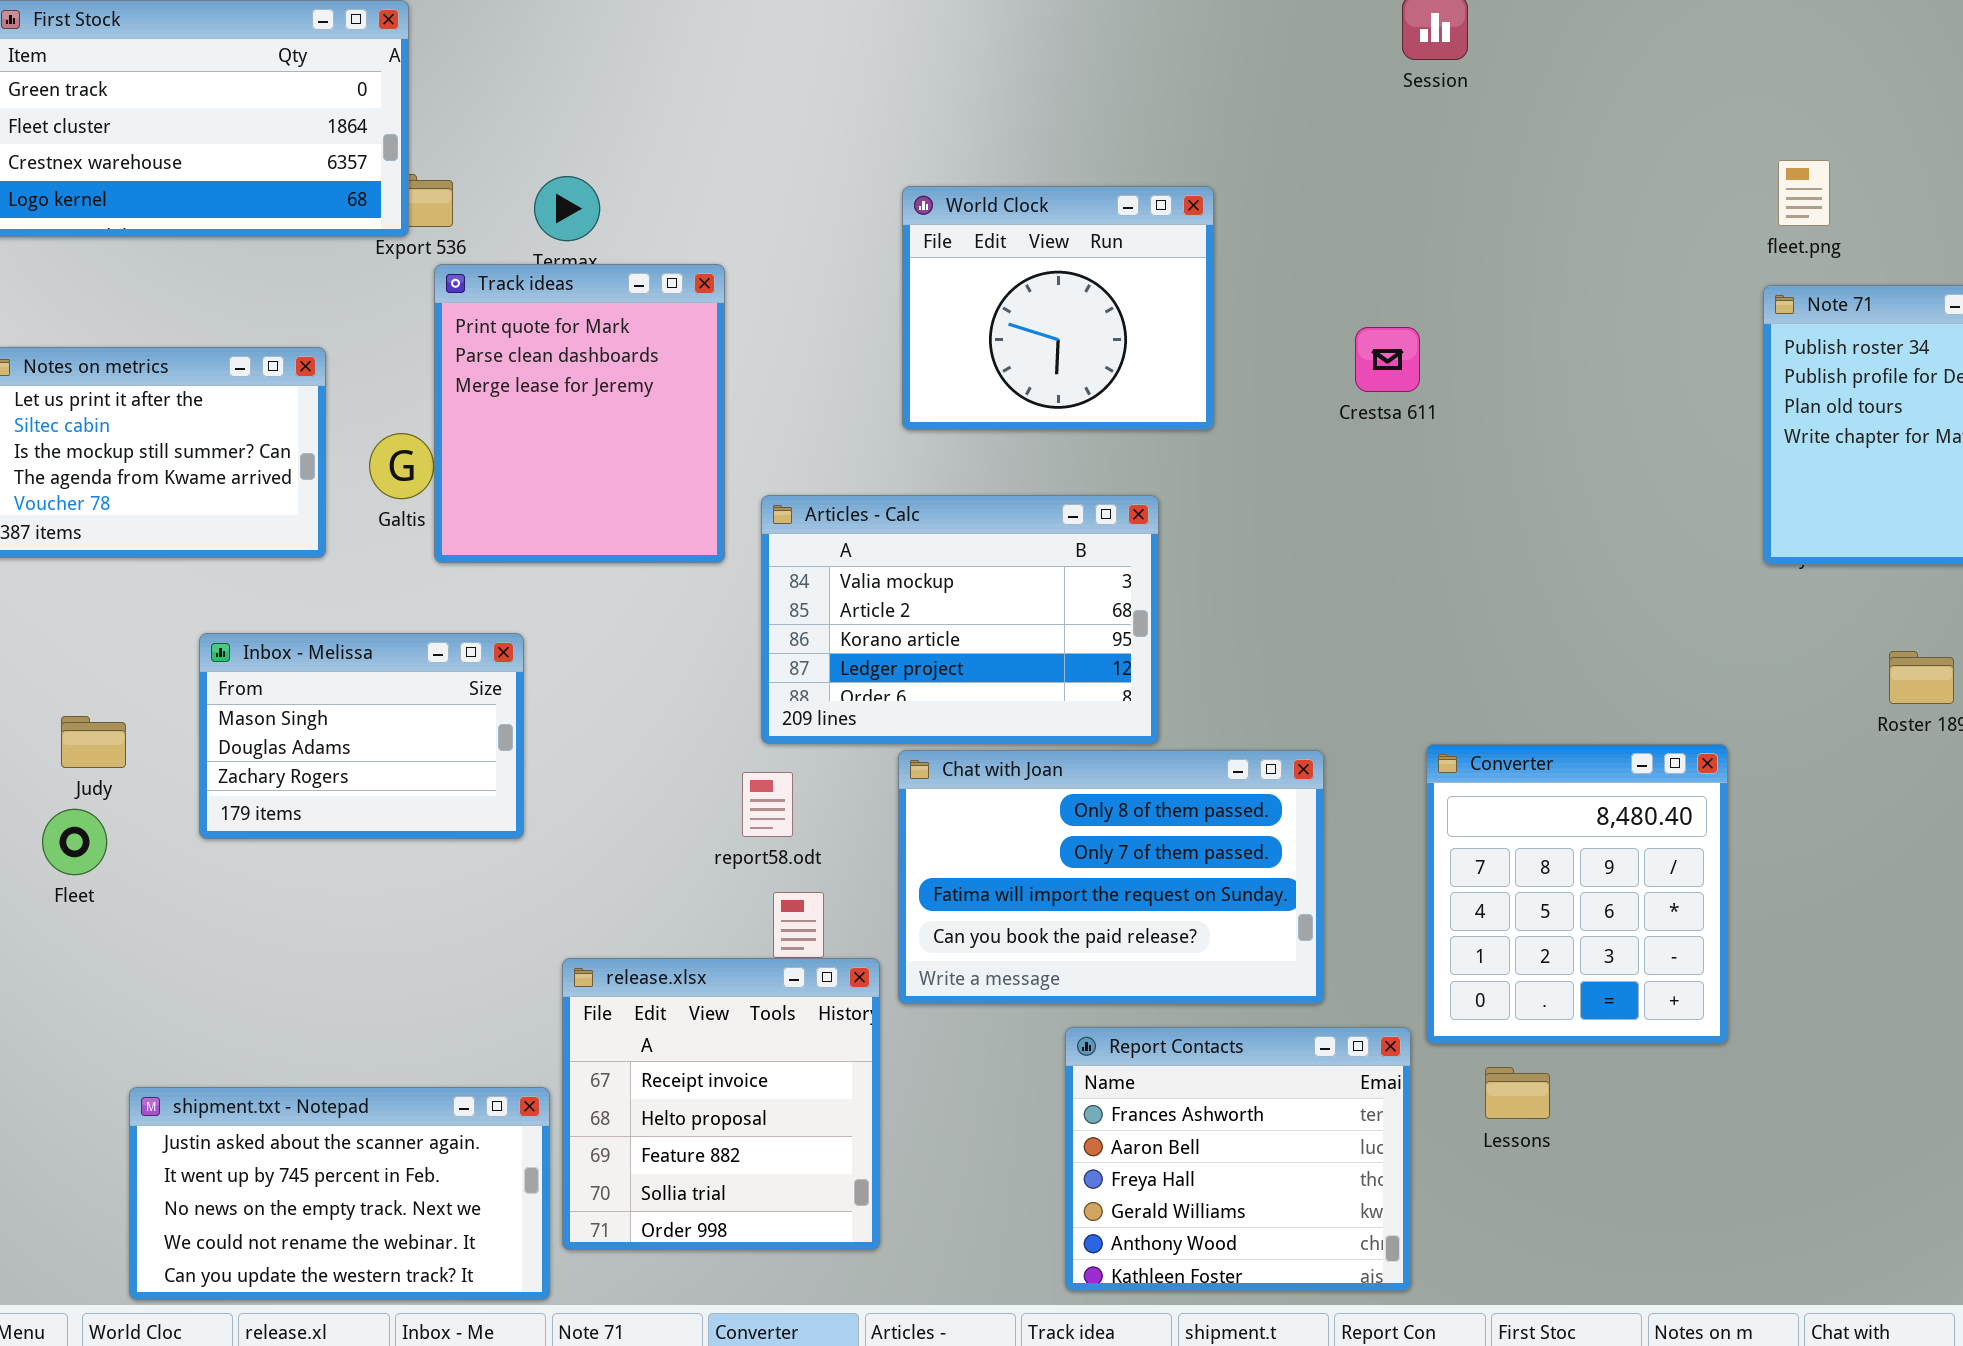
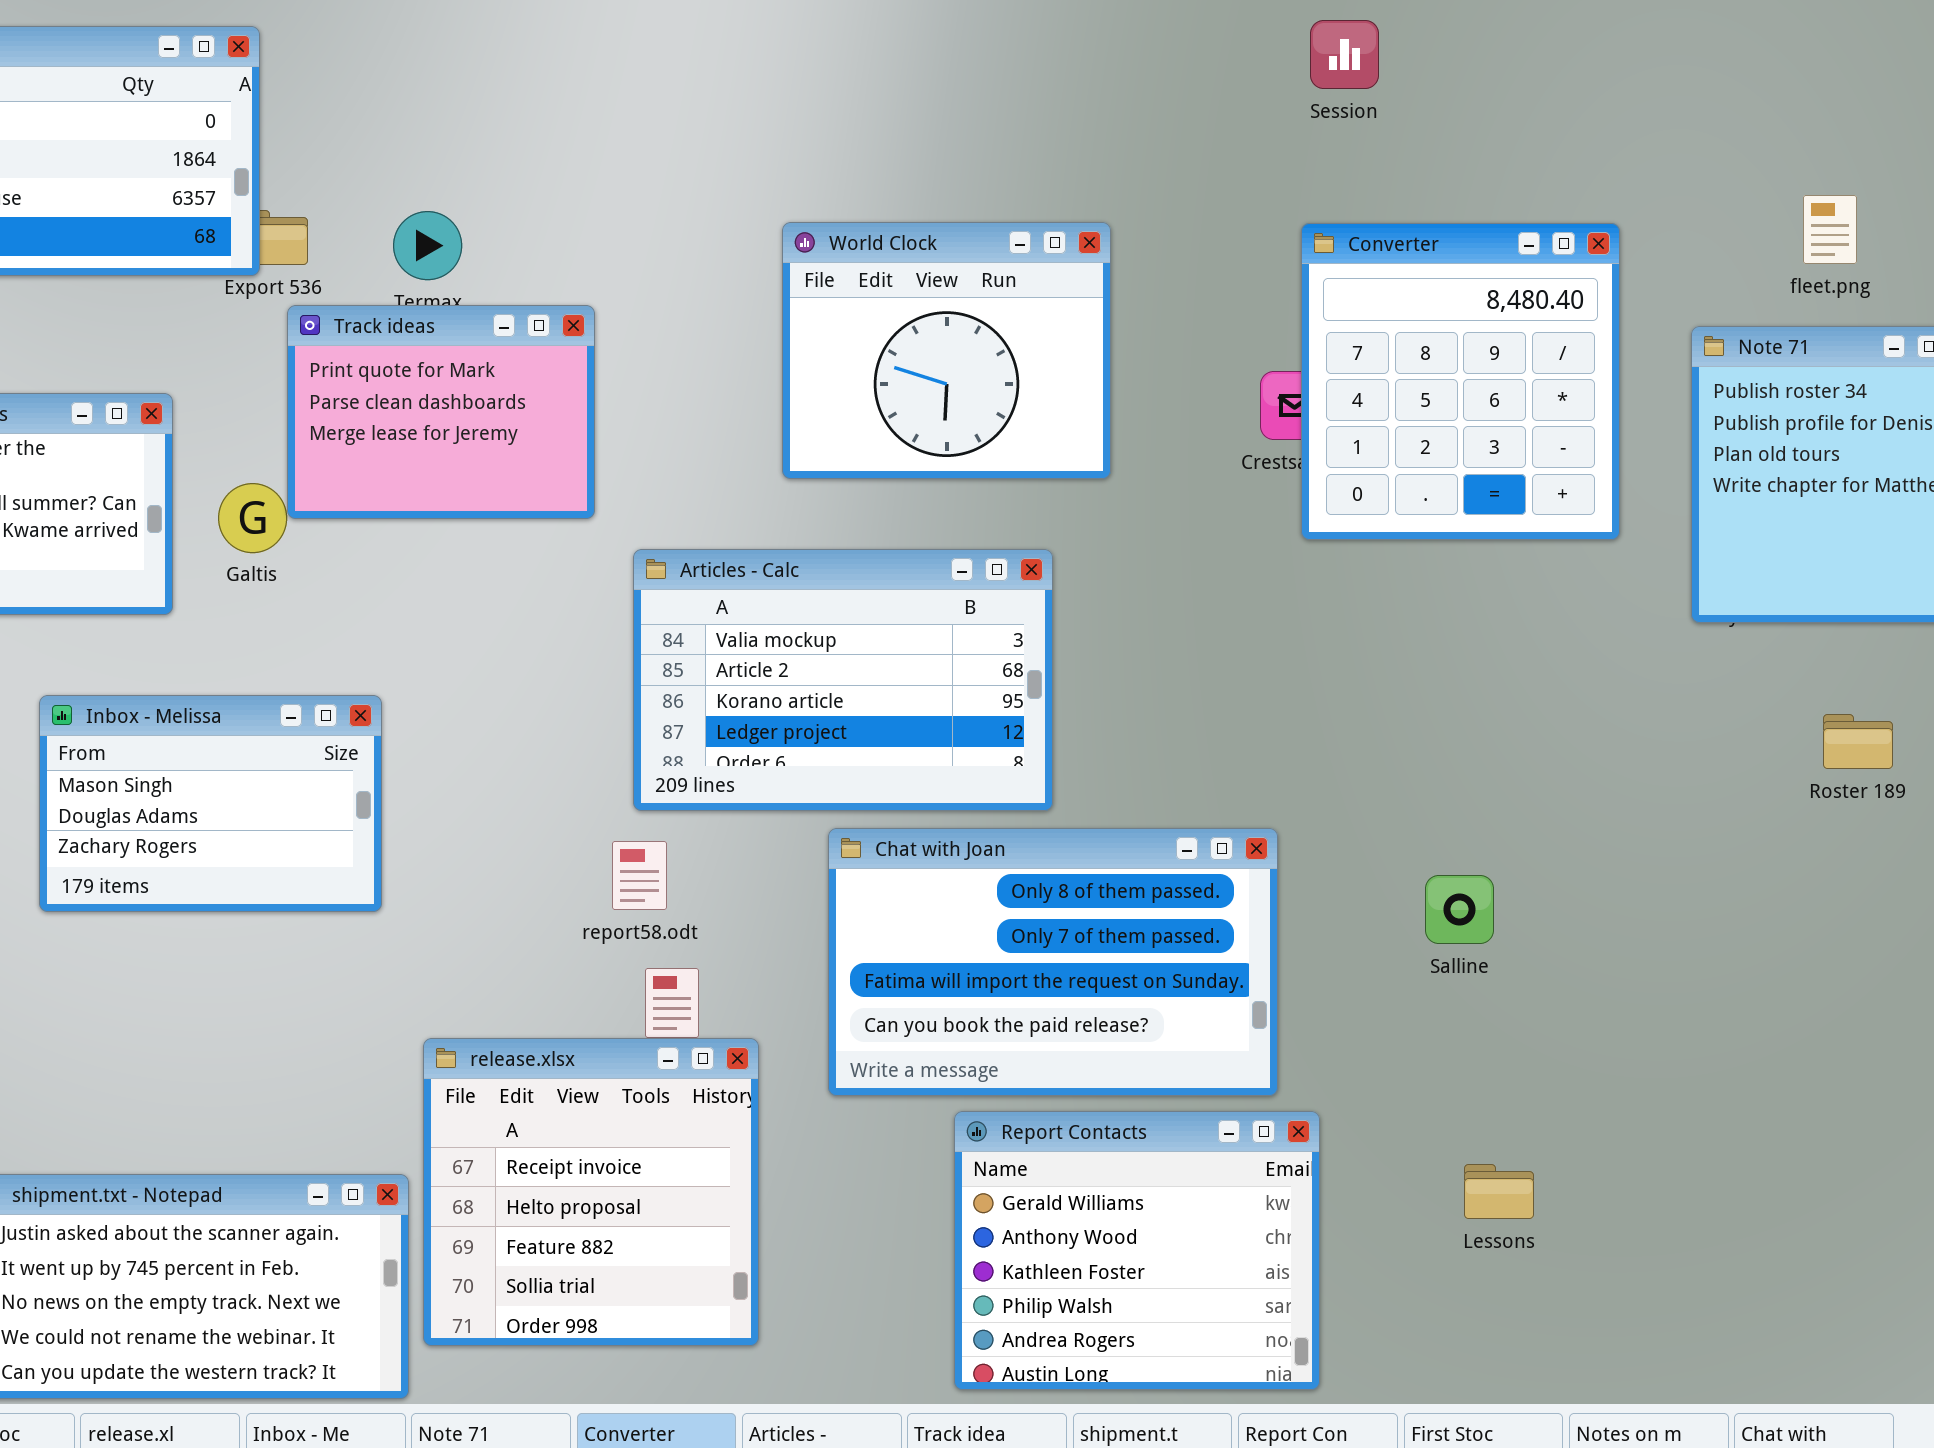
fleet.png: [1778,160,1830,226] -> [1803,195,1857,264], moved
Track ideas: [434,264,725,563] -> [287,305,595,519], resized
Converter: [1426,744,1728,1044] -> [1301,223,1620,540], moved
Chat with Joan: [898,750,1324,1004] -> [828,828,1278,1096], moved
Report Contacts: [1065,1027,1411,1291] -> [954,1111,1320,1390], scrolled down 3 rows
Lessons: [1485,1067,1550,1119] -> [1464,1164,1534,1219], moved

